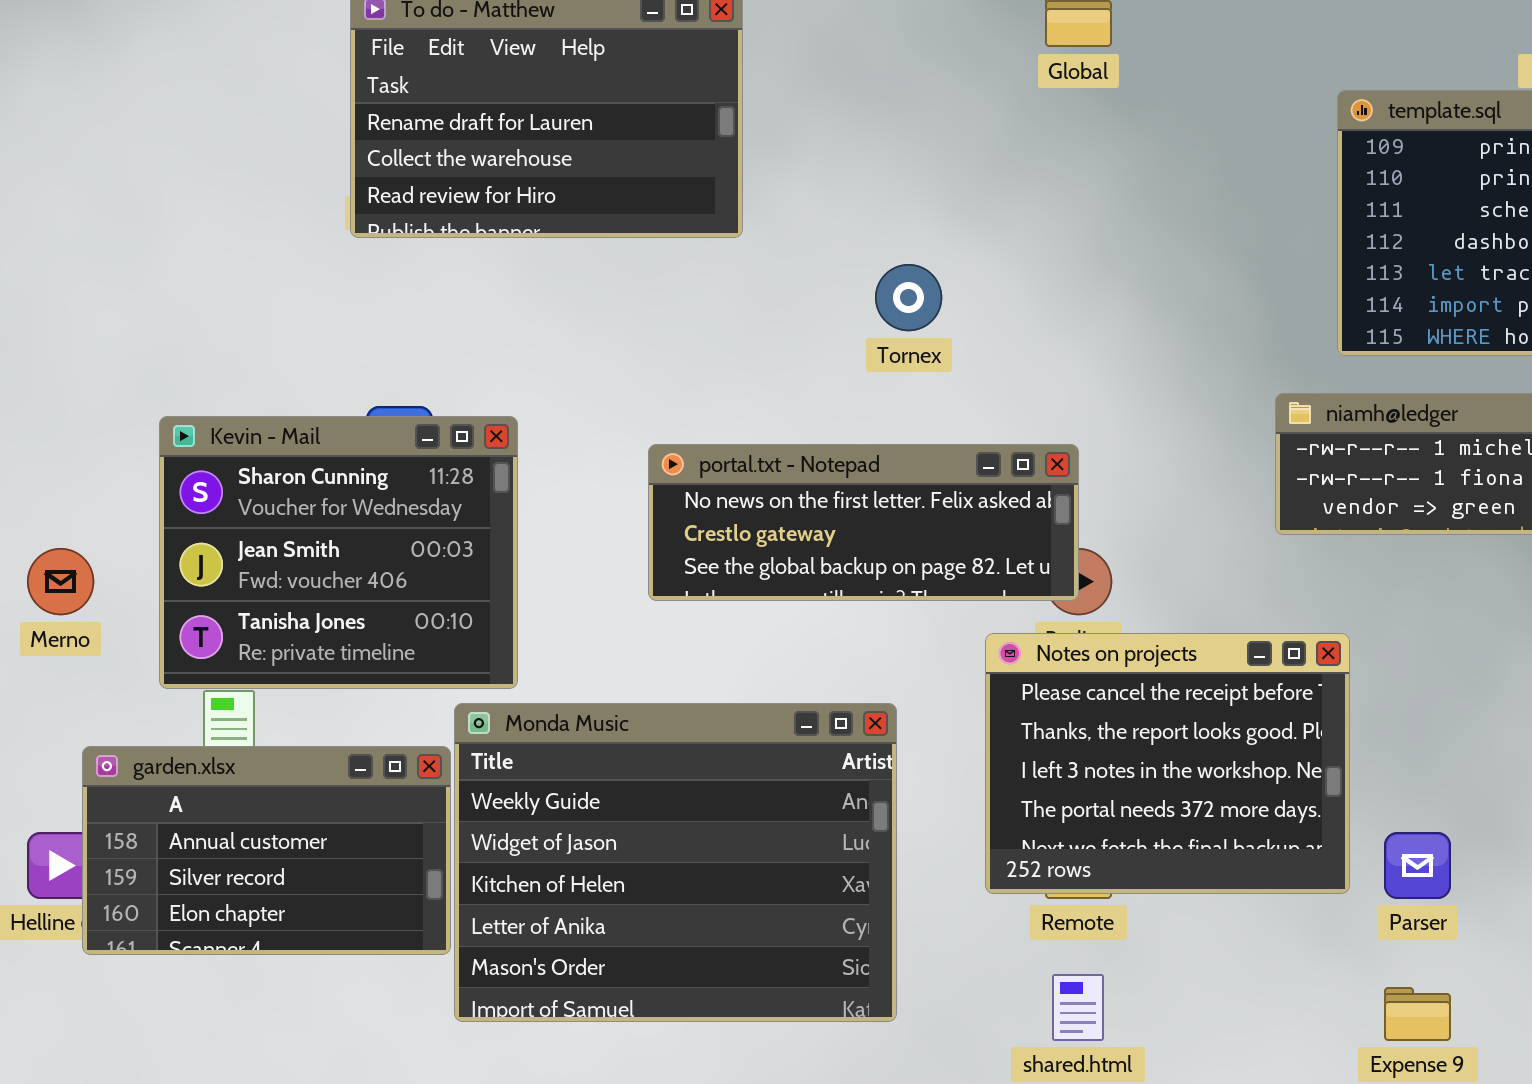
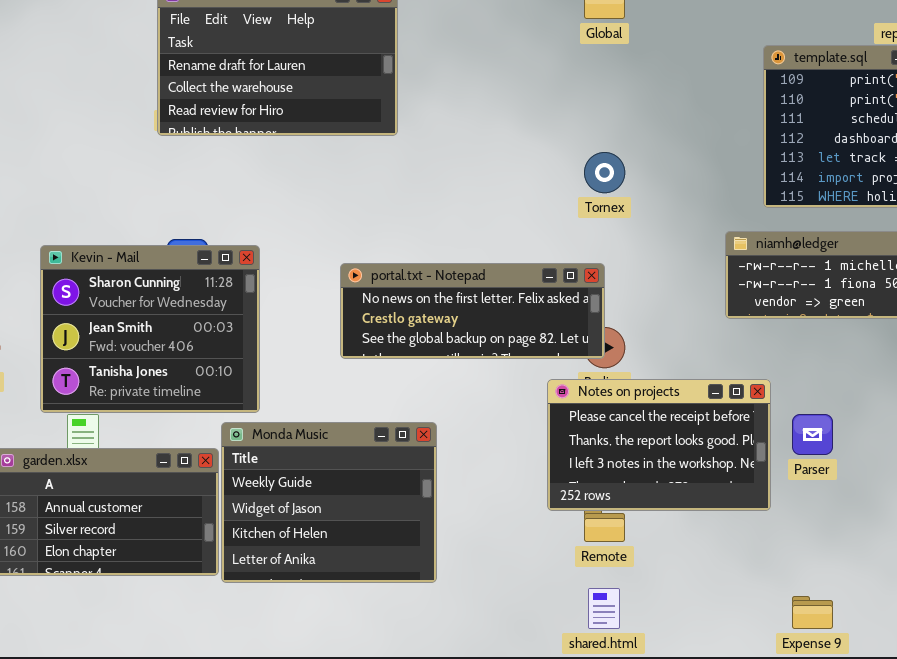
Tornex: [875,264,942,331] -> [584,152,625,193], moved
Notes on projects: [985,633,1350,894] -> [547,379,771,511], resized
Monda Music: [454,703,897,1022] -> [221,422,437,583], resized
Parser: [1384,832,1451,899] -> [792,414,833,455], moved

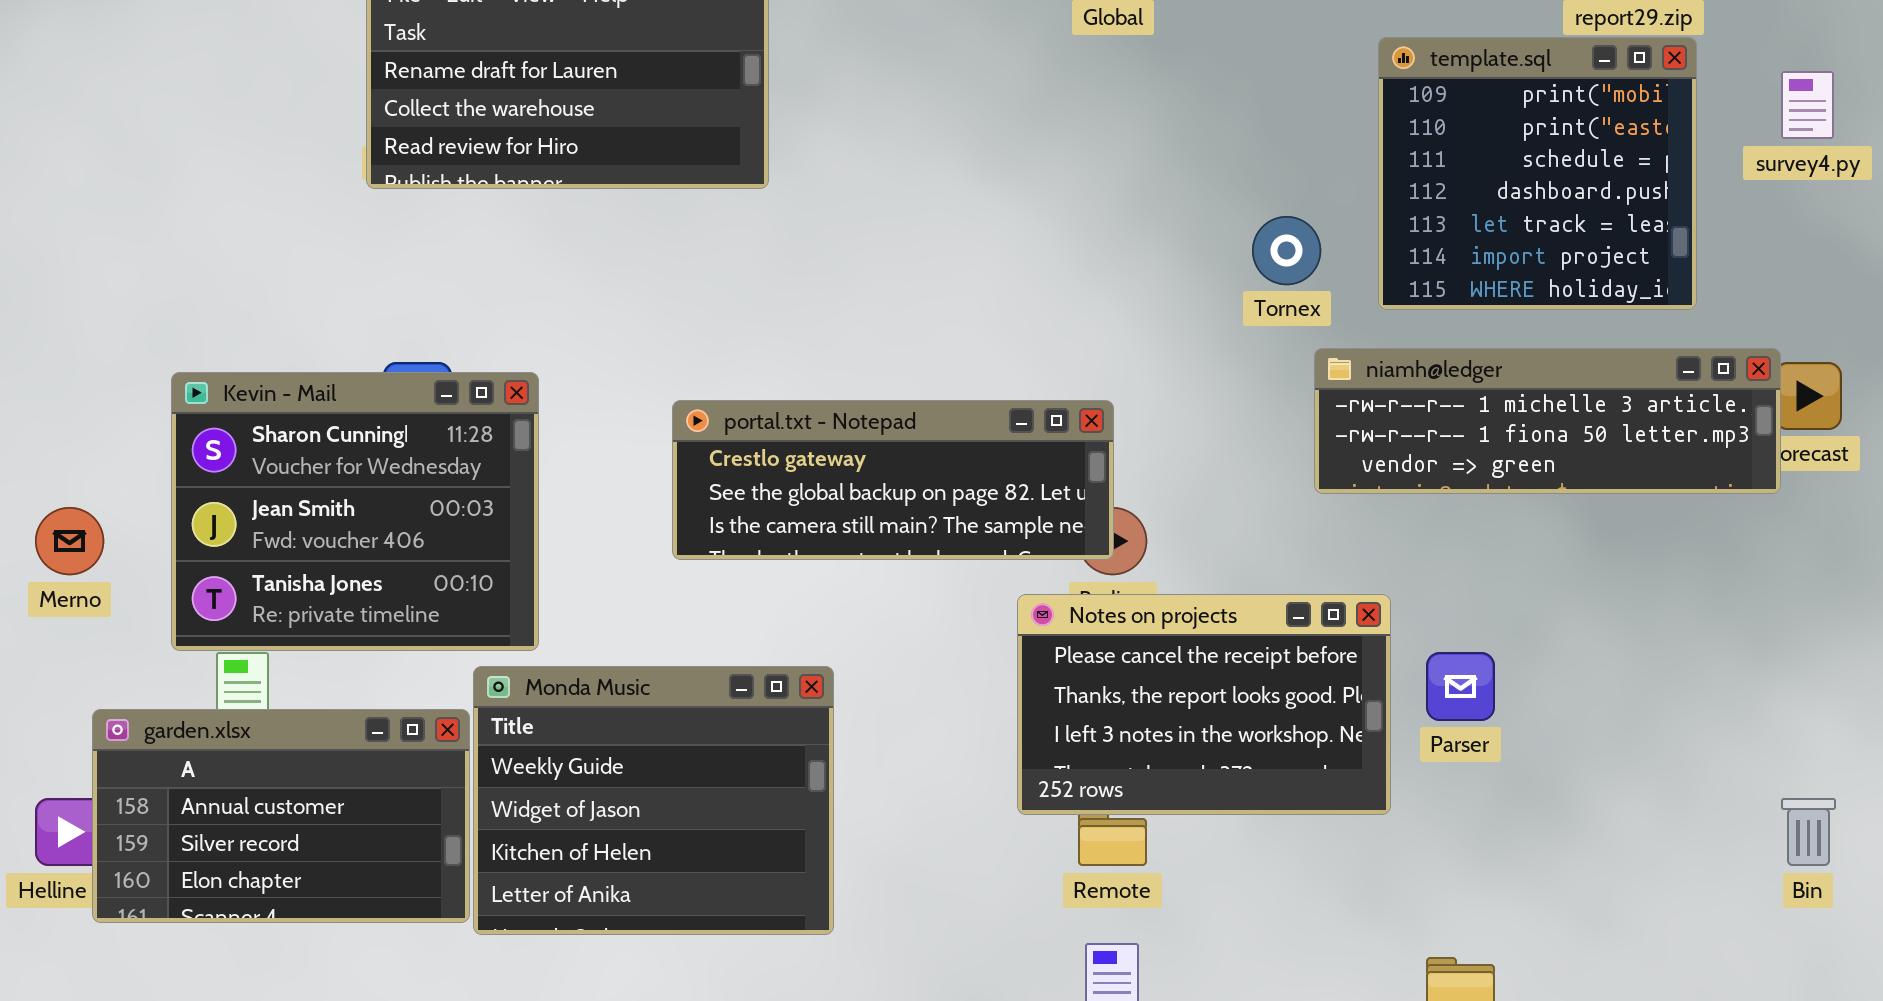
Tornex: [584,152,625,193] -> [1252,216,1321,285], moved
portal.txt - Notepad: [340,263,605,359] -> [672,400,1114,560], scrolled down 1 row

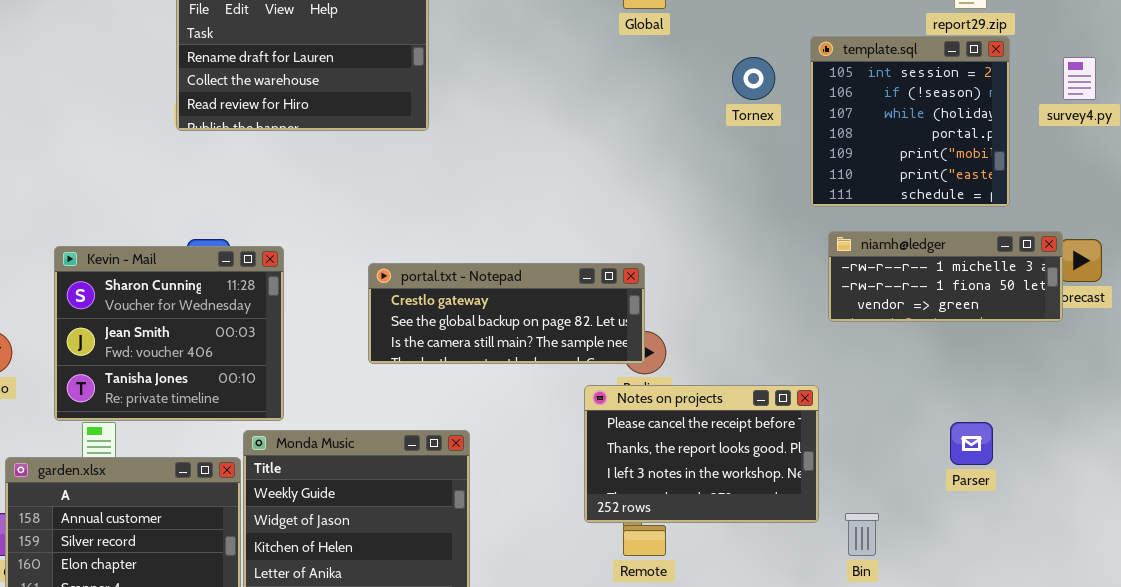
template.sql: [1378,37,1697,310] -> [810,36,1010,207], scrolled up 4 rows
Tornex: [1252,216,1321,285] -> [732,57,775,100], moved
niamh@ledger: [1314,348,1781,494] -> [828,231,1063,322], resized
Parser: [1426,652,1495,721] -> [950,422,993,465], moved
Bin: [1781,798,1836,866] -> [845,513,879,556], moved

